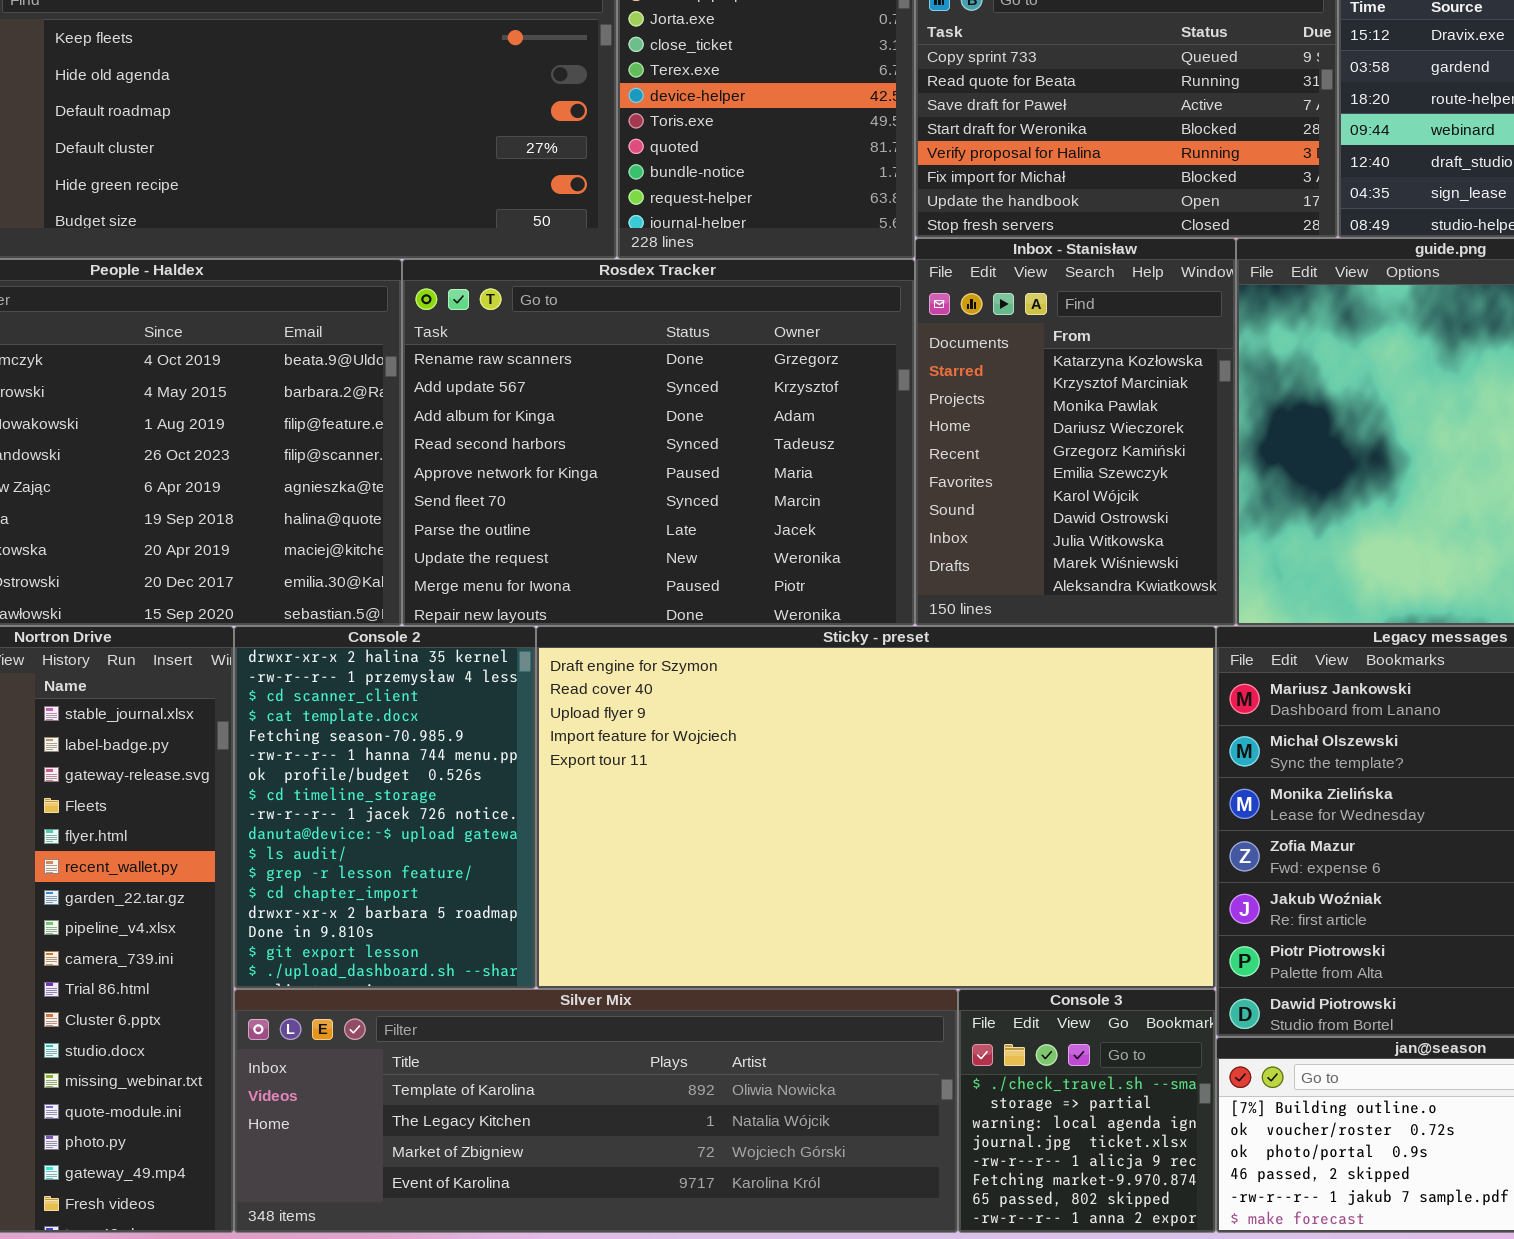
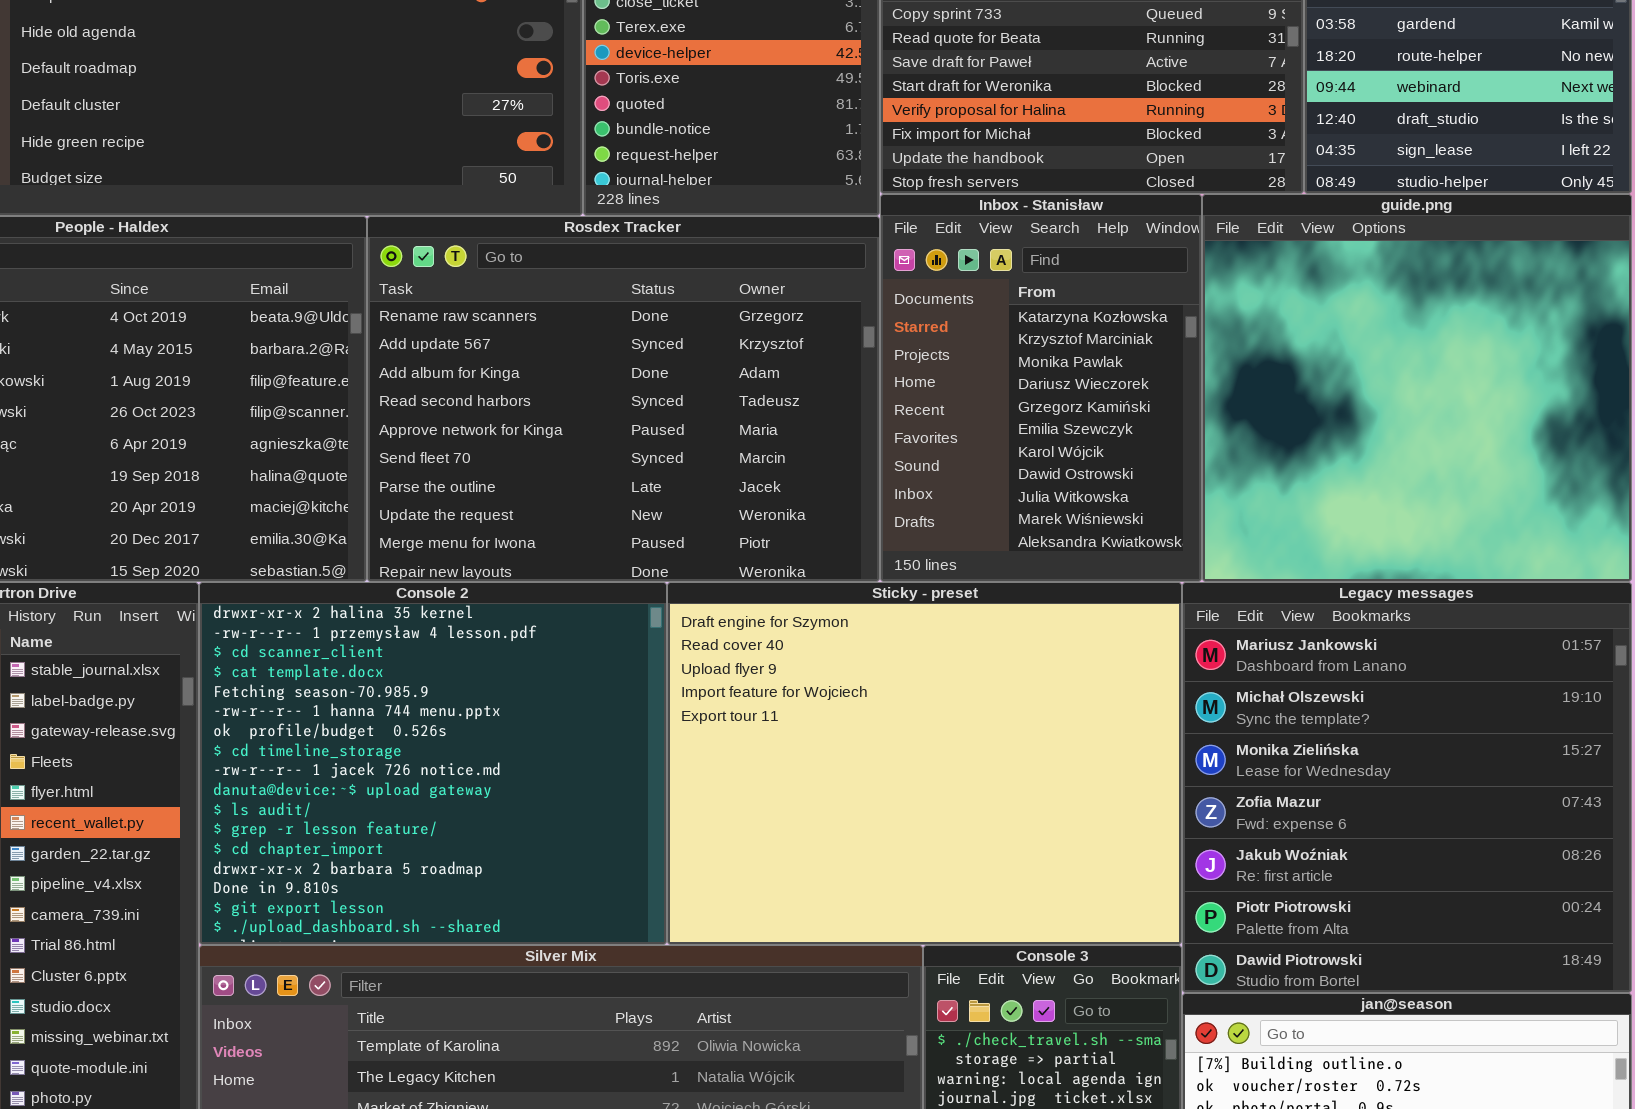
Console 2: [234,626,536,989] -> [199,582,667,945], resized
Sticky - preset: [536,626,1216,989] -> [667,582,1182,945], resized

